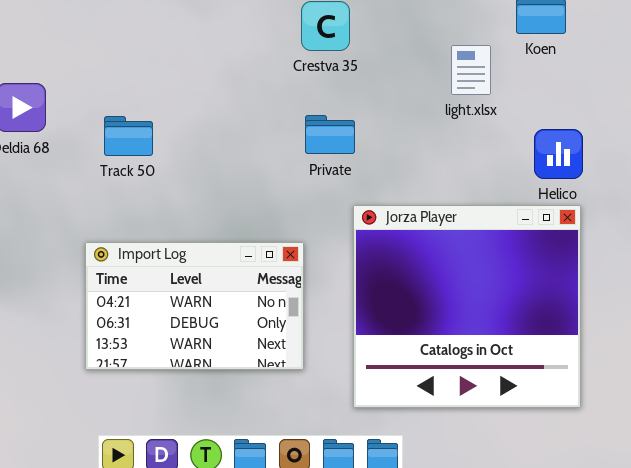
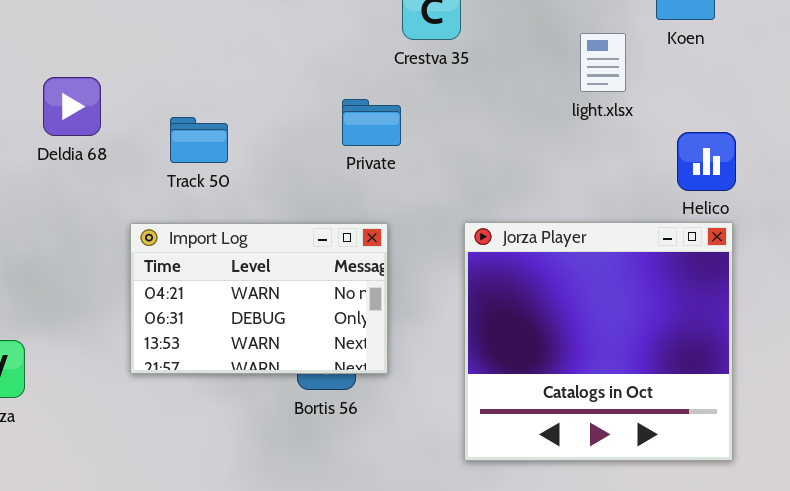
Private: [305,115,355,154] -> [342,99,401,146], moved
Import Log: [85,242,304,370] -> [130,223,388,374], moved

